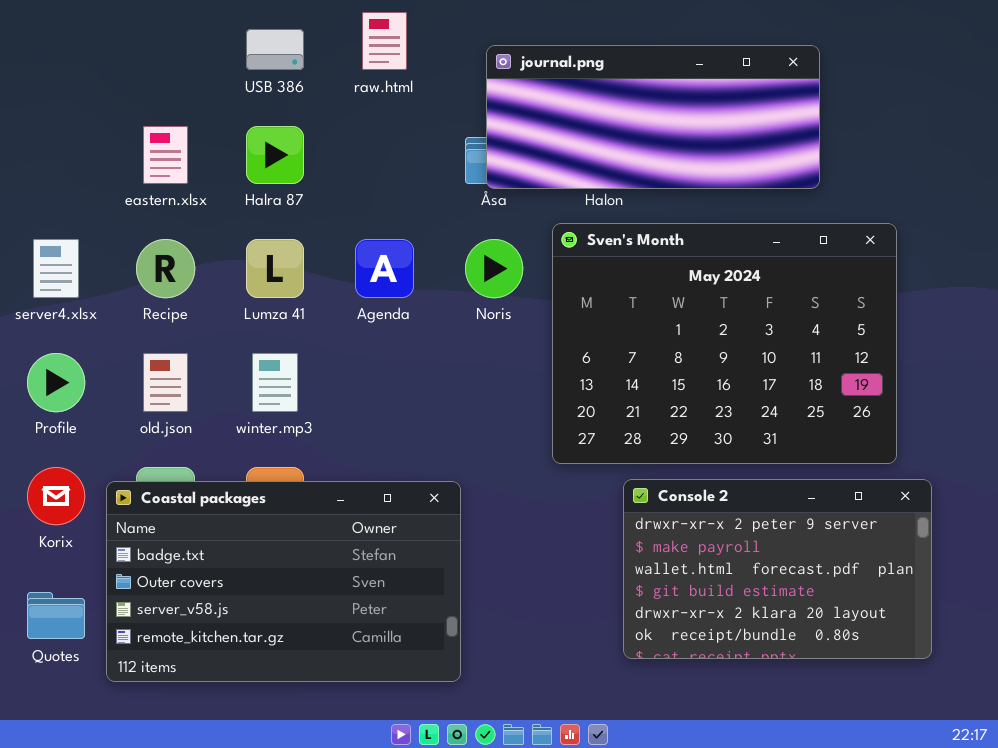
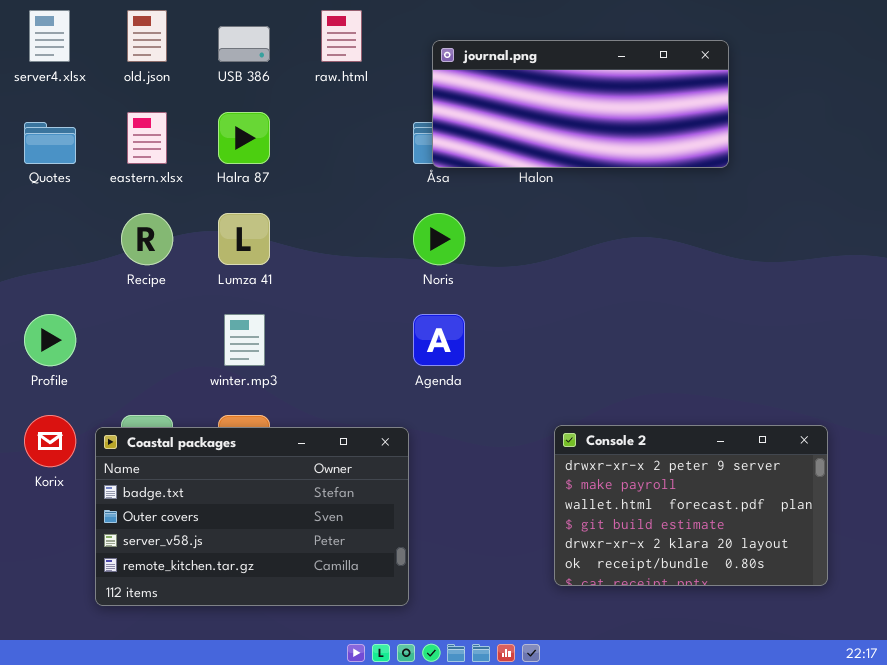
Sven's Month: [552,223,897,464] -> none, closed
server4.xlsx: [33,239,79,298] -> [29,10,70,62], moved
Agenda: [355,239,414,298] -> [413,314,465,366], moved
old.json: [143,353,188,412] -> [127,10,167,62], moved
Quotes: [27,592,85,639] -> [24,122,76,164], moved

